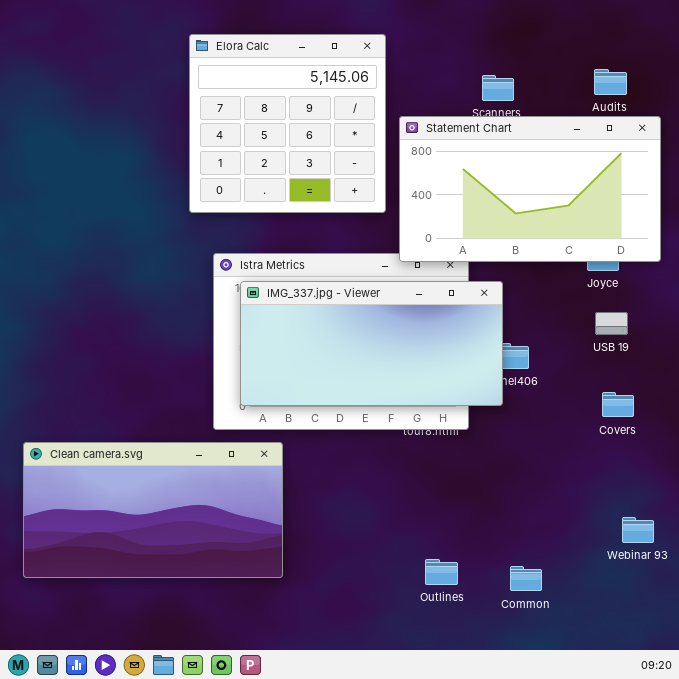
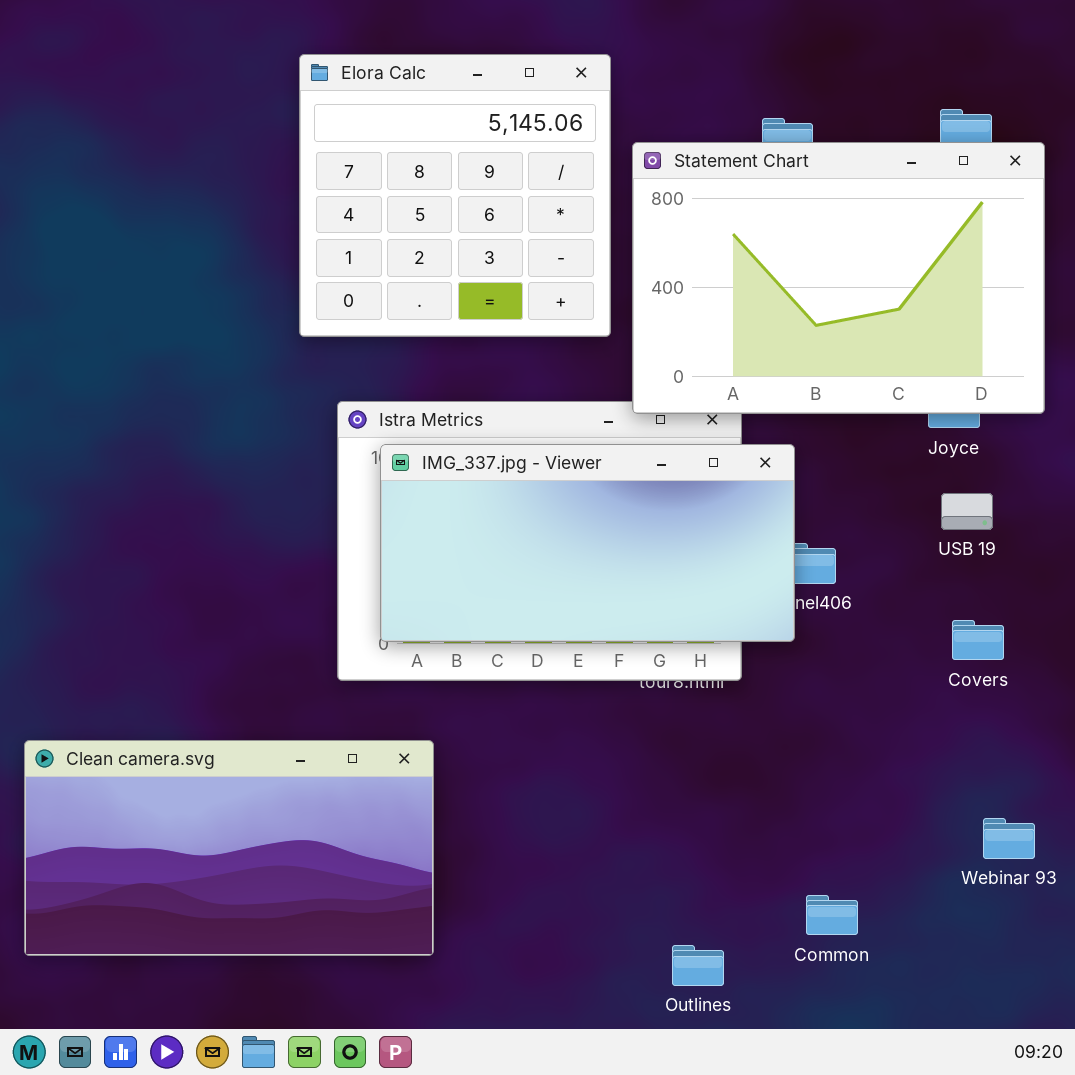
Statement Chart: [399,116,661,262] -> [632,142,1045,414], resized
Clean camera.svg: [23,442,283,578] -> [24,740,434,956], moved
Outlines: [425,559,458,585] -> [672,945,724,986], moved

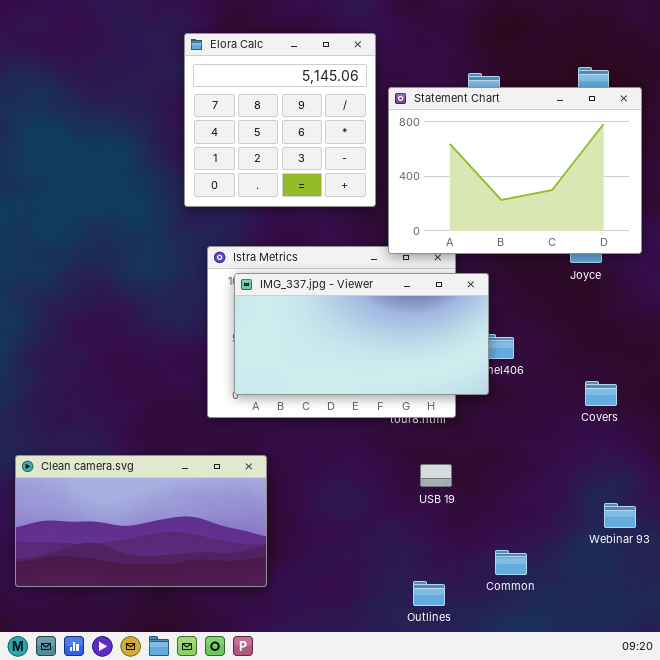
USB 19: [941,493,993,530] -> [420,464,452,487], moved

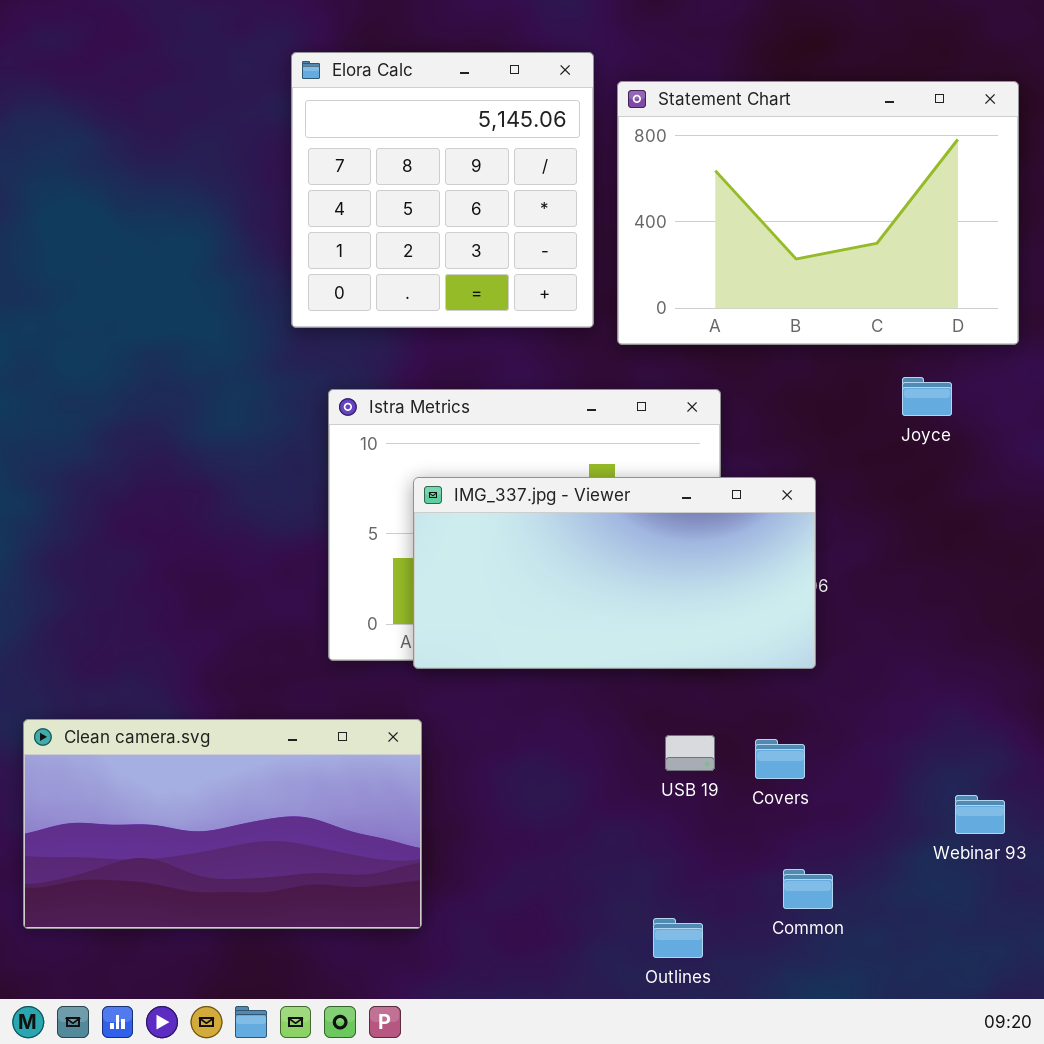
Statement Chart: [388,87,642,254] -> [617,81,1019,345], moved
IMG_337.jpg - Viewer: [234,273,489,395] -> [413,477,816,669], moved
Covers: [585,381,617,406] -> [755,739,805,779], moved

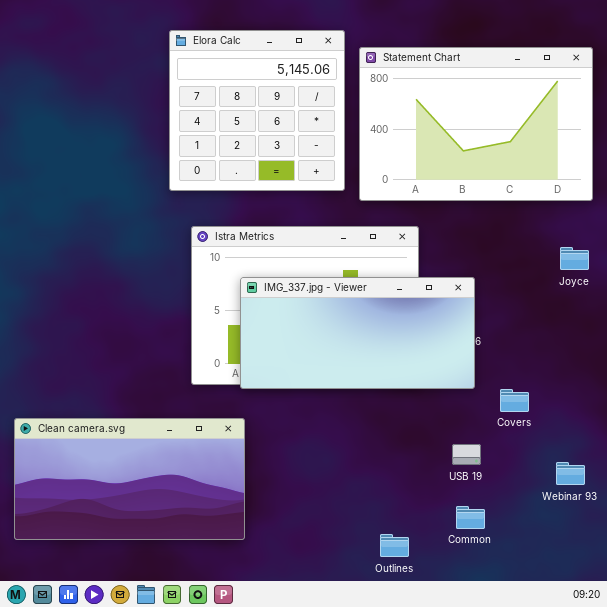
Joyce: [902,377,952,416] -> [560,247,589,270], moved
USB 19: [665,735,715,771] -> [452,444,481,465], moved
Covers: [755,739,805,779] -> [500,389,529,412], moved

